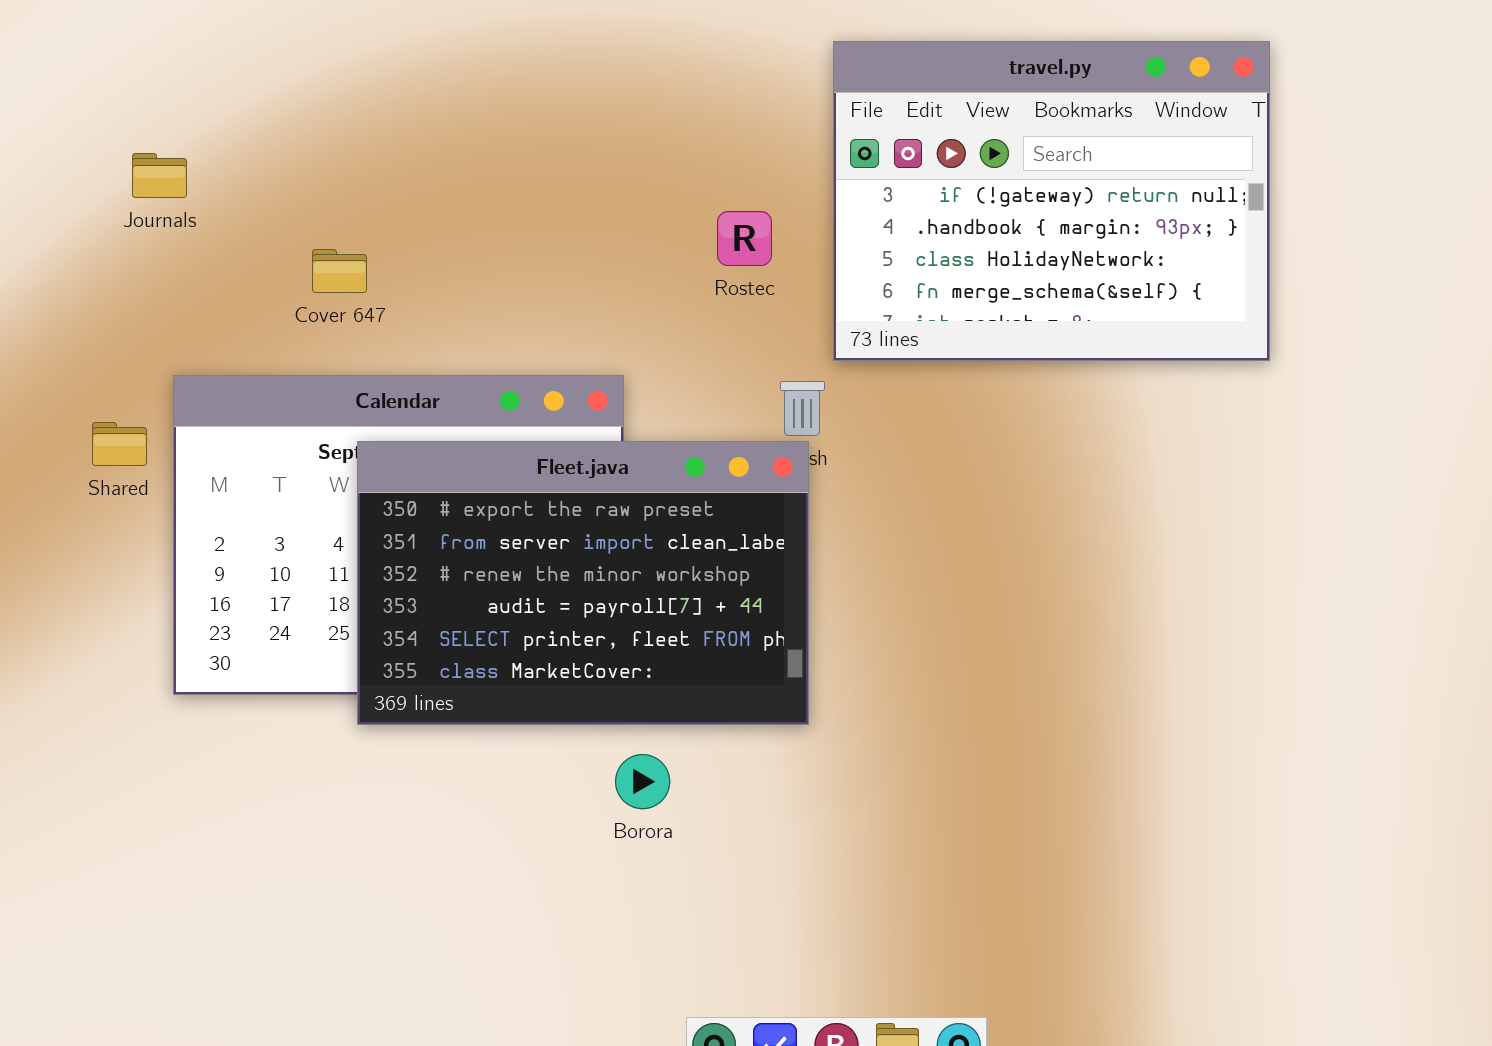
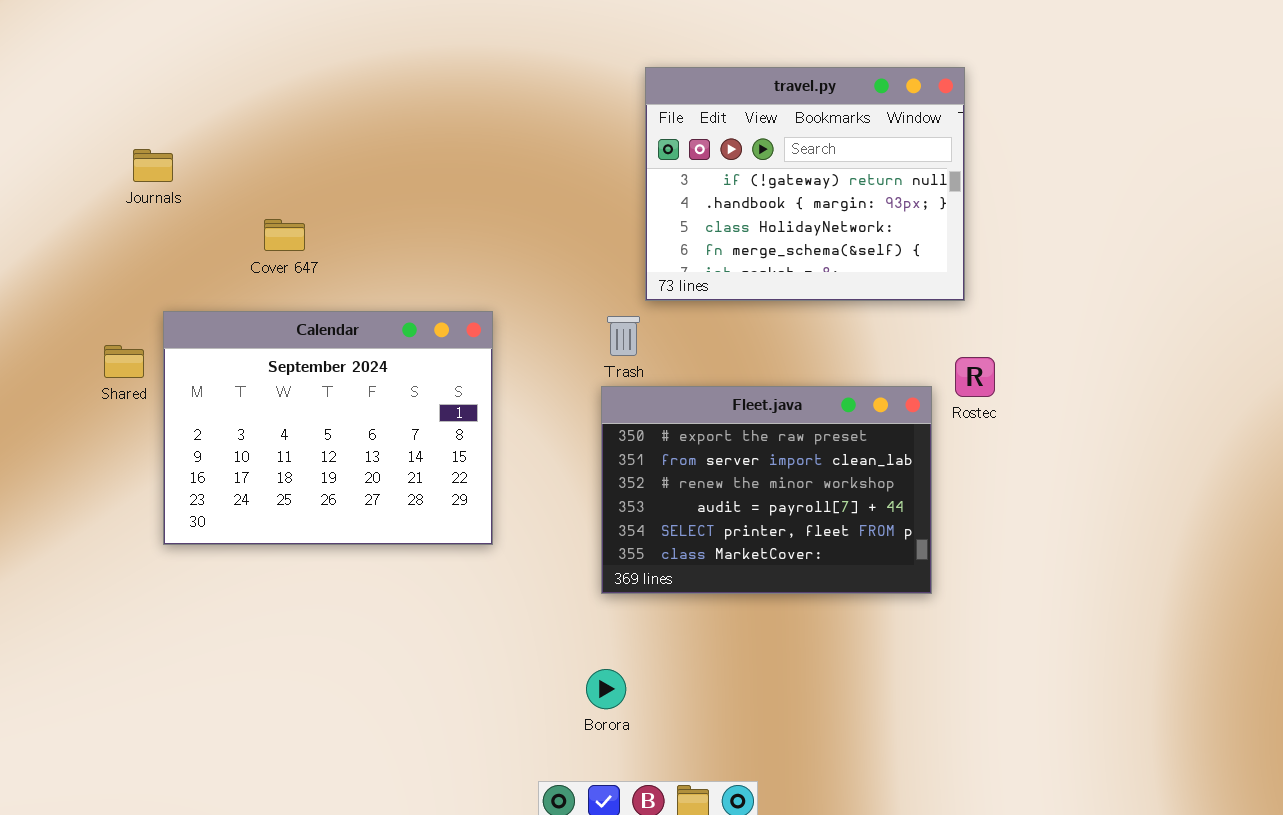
Rostec: [717,211,772,266] -> [955,357,995,397], moved
Fleet.java: [357,441,809,725] -> [601,386,932,594], moved
Borora: [615,754,670,809] -> [586,669,626,709], moved

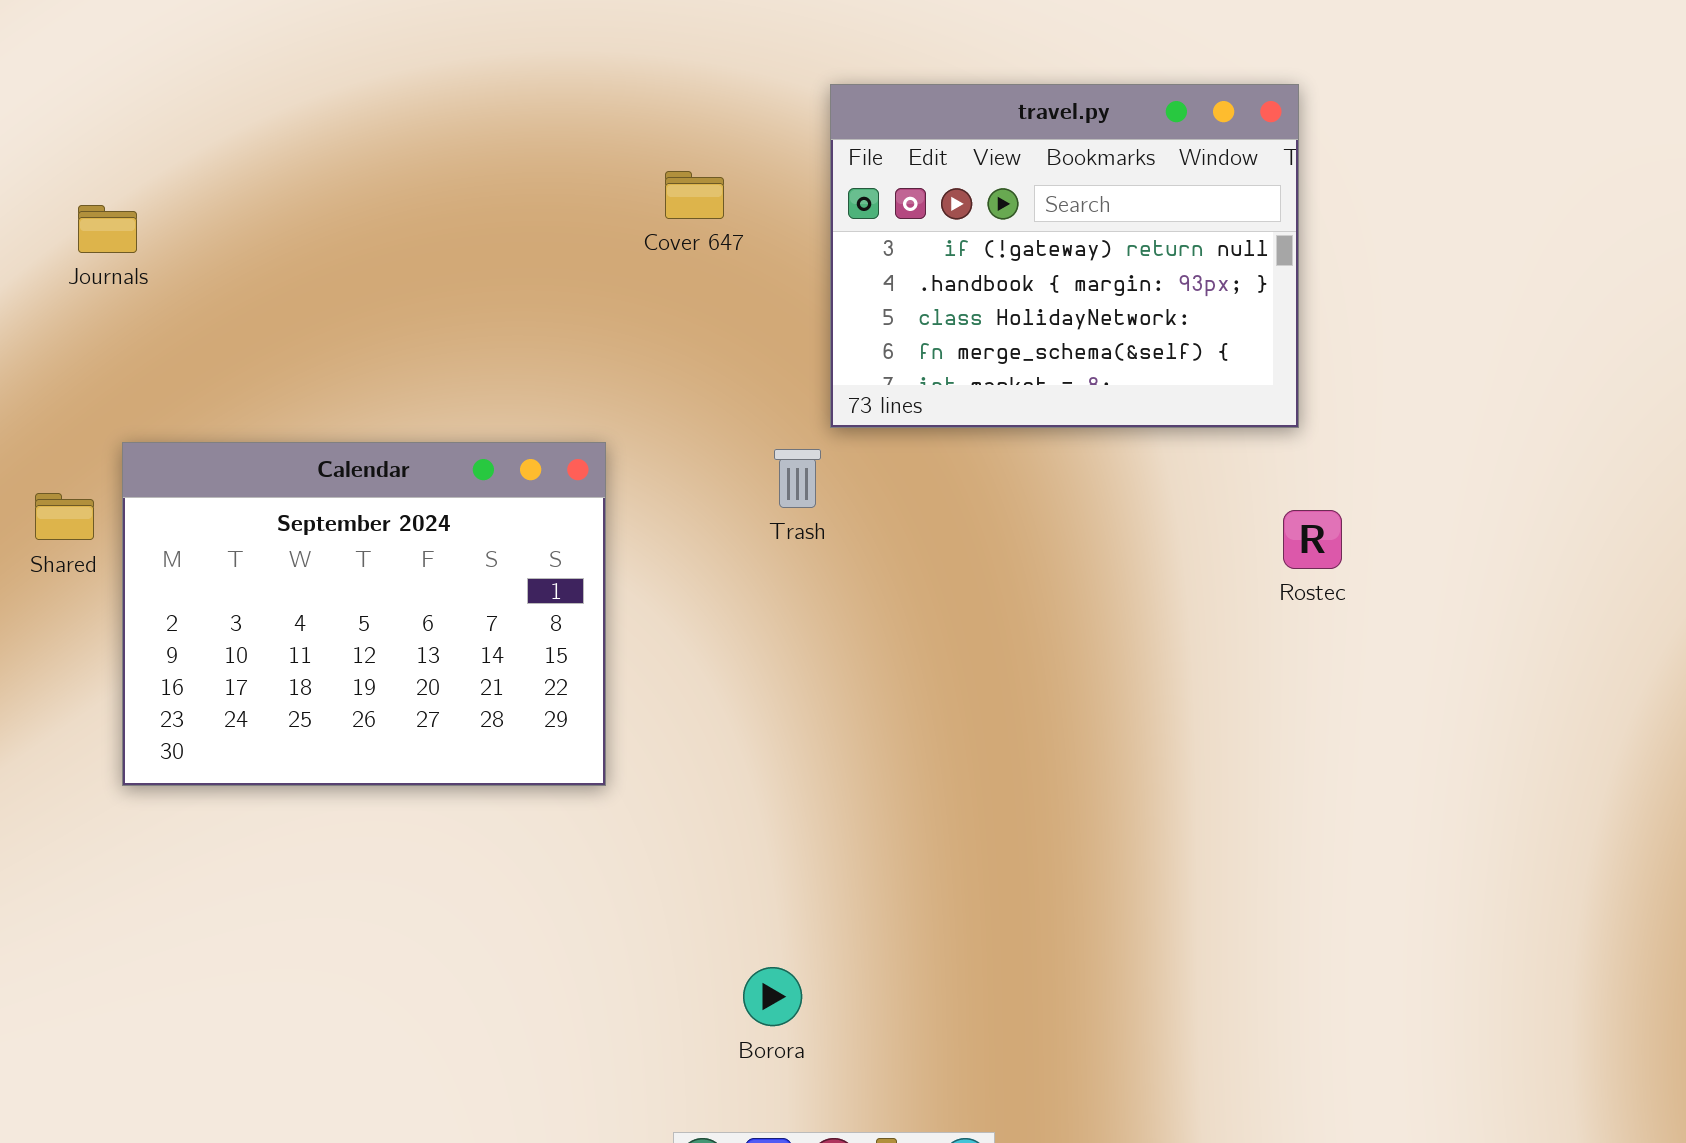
Cover 647: [264,219,305,251] -> [665,171,724,219], moved
Fleet.java: [601,386,932,594] -> none, closed

